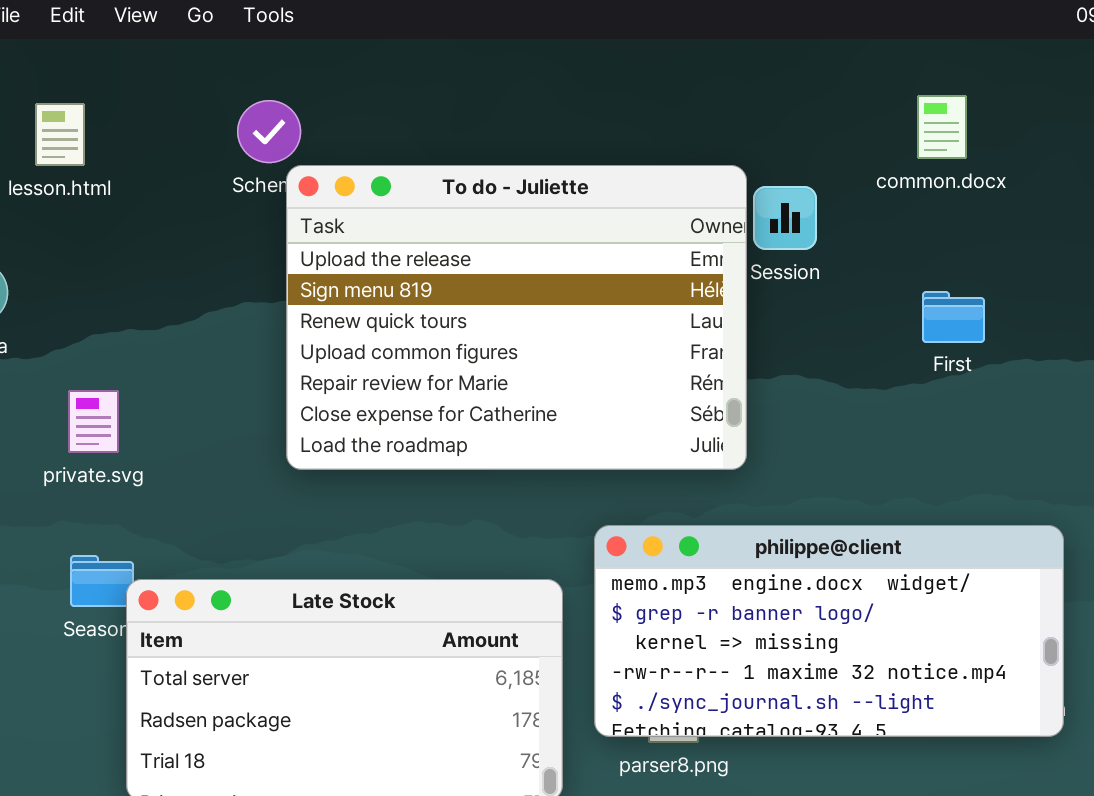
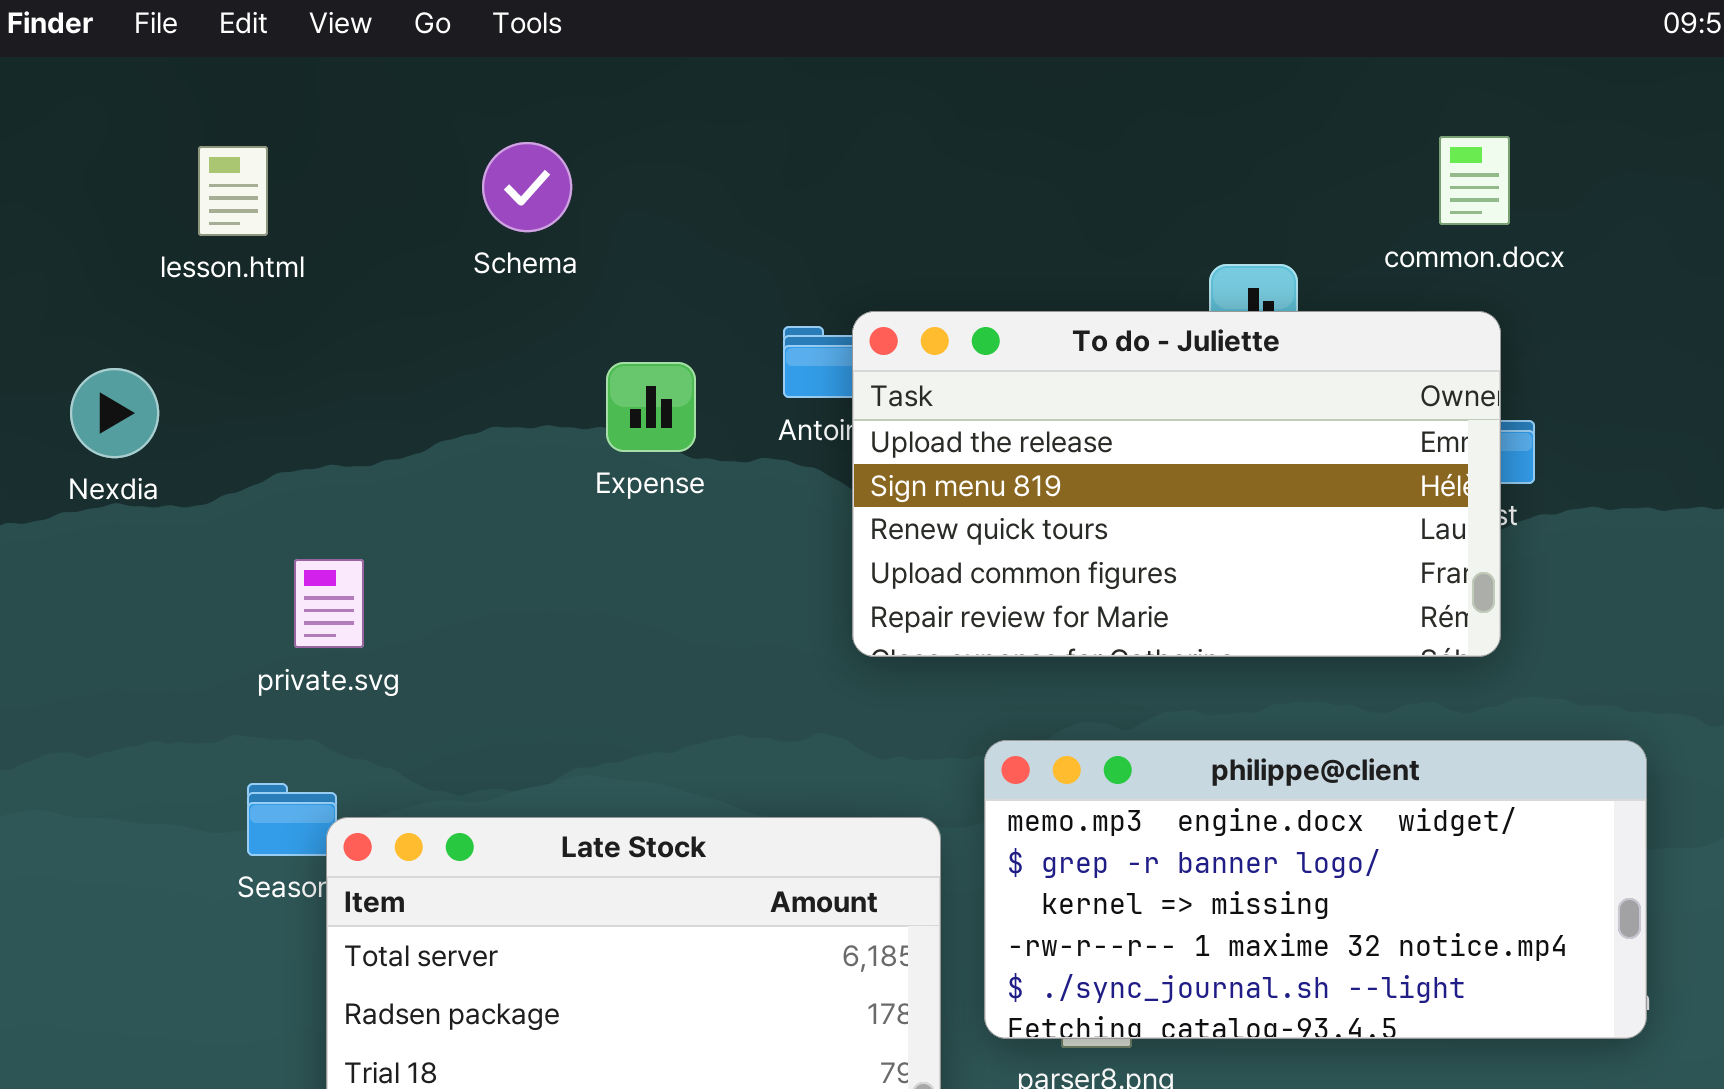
To do - Juliette: [286,165,747,470] -> [852,311,1501,657], moved, resized
private.svg: [68,390,119,453] -> [294,559,364,648], moved

